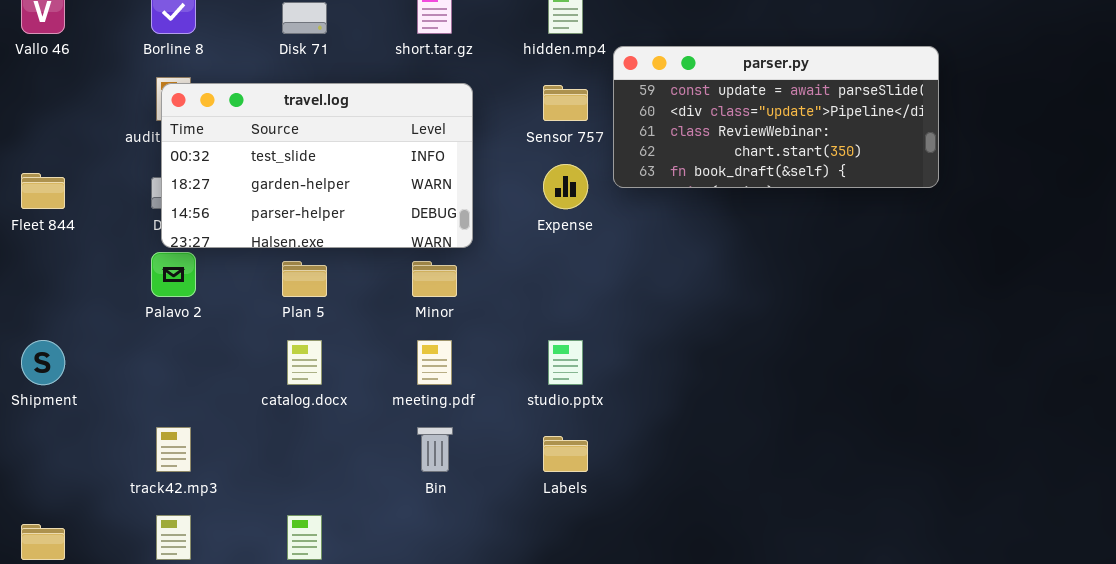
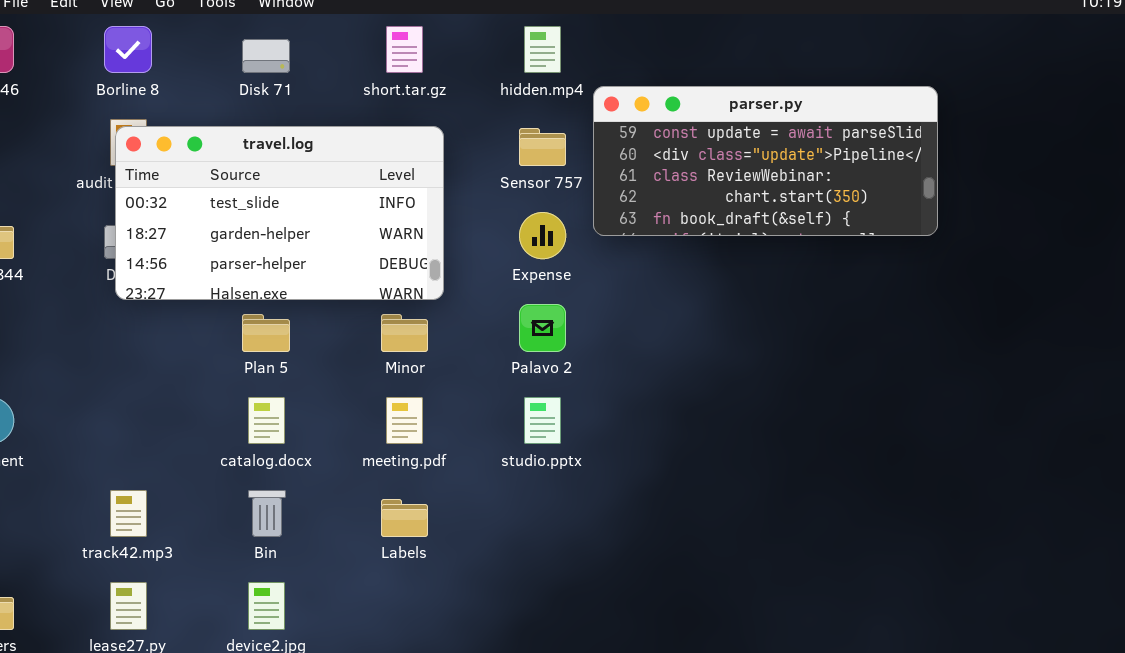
Palavo 2: [151,252,196,297] -> [519,304,566,352], moved
Bin: [417,427,453,472] -> [248,490,286,537], moved
Labels: [543,436,588,472] -> [381,499,428,537], moved

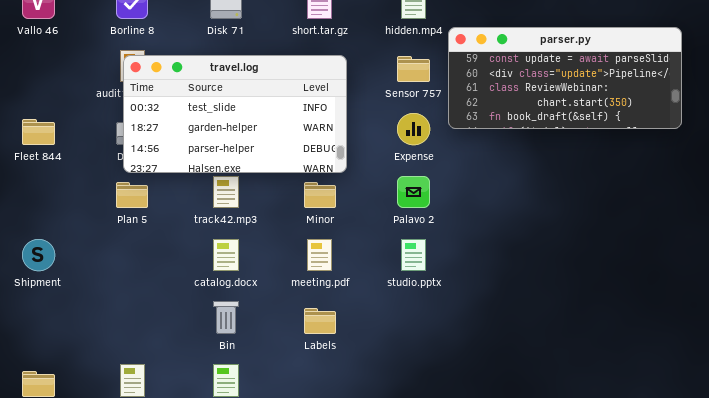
Plan 5: [242,314,290,352] -> [116,182,148,208], moved
track42.mp3: [110,490,147,537] -> [213,176,239,208], moved

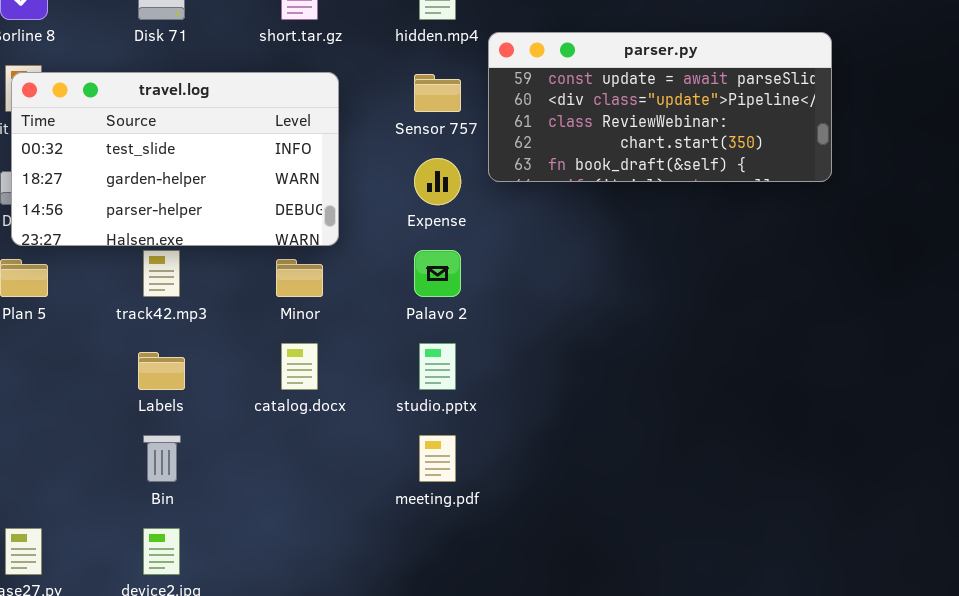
catalog.docx: [213,239,239,271] -> [281,343,318,390], moved
meeting.pdf: [307,239,332,271] -> [419,435,456,482], moved
Labels: [304,308,336,334] -> [138,352,185,390], moved

